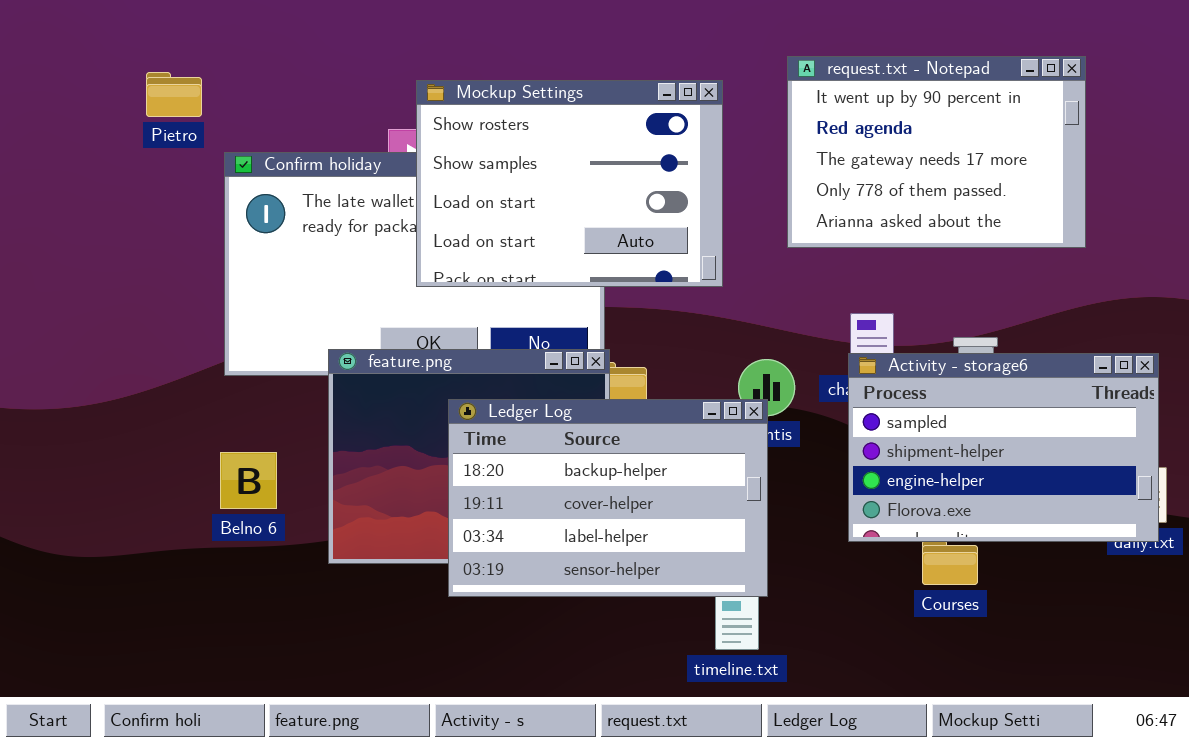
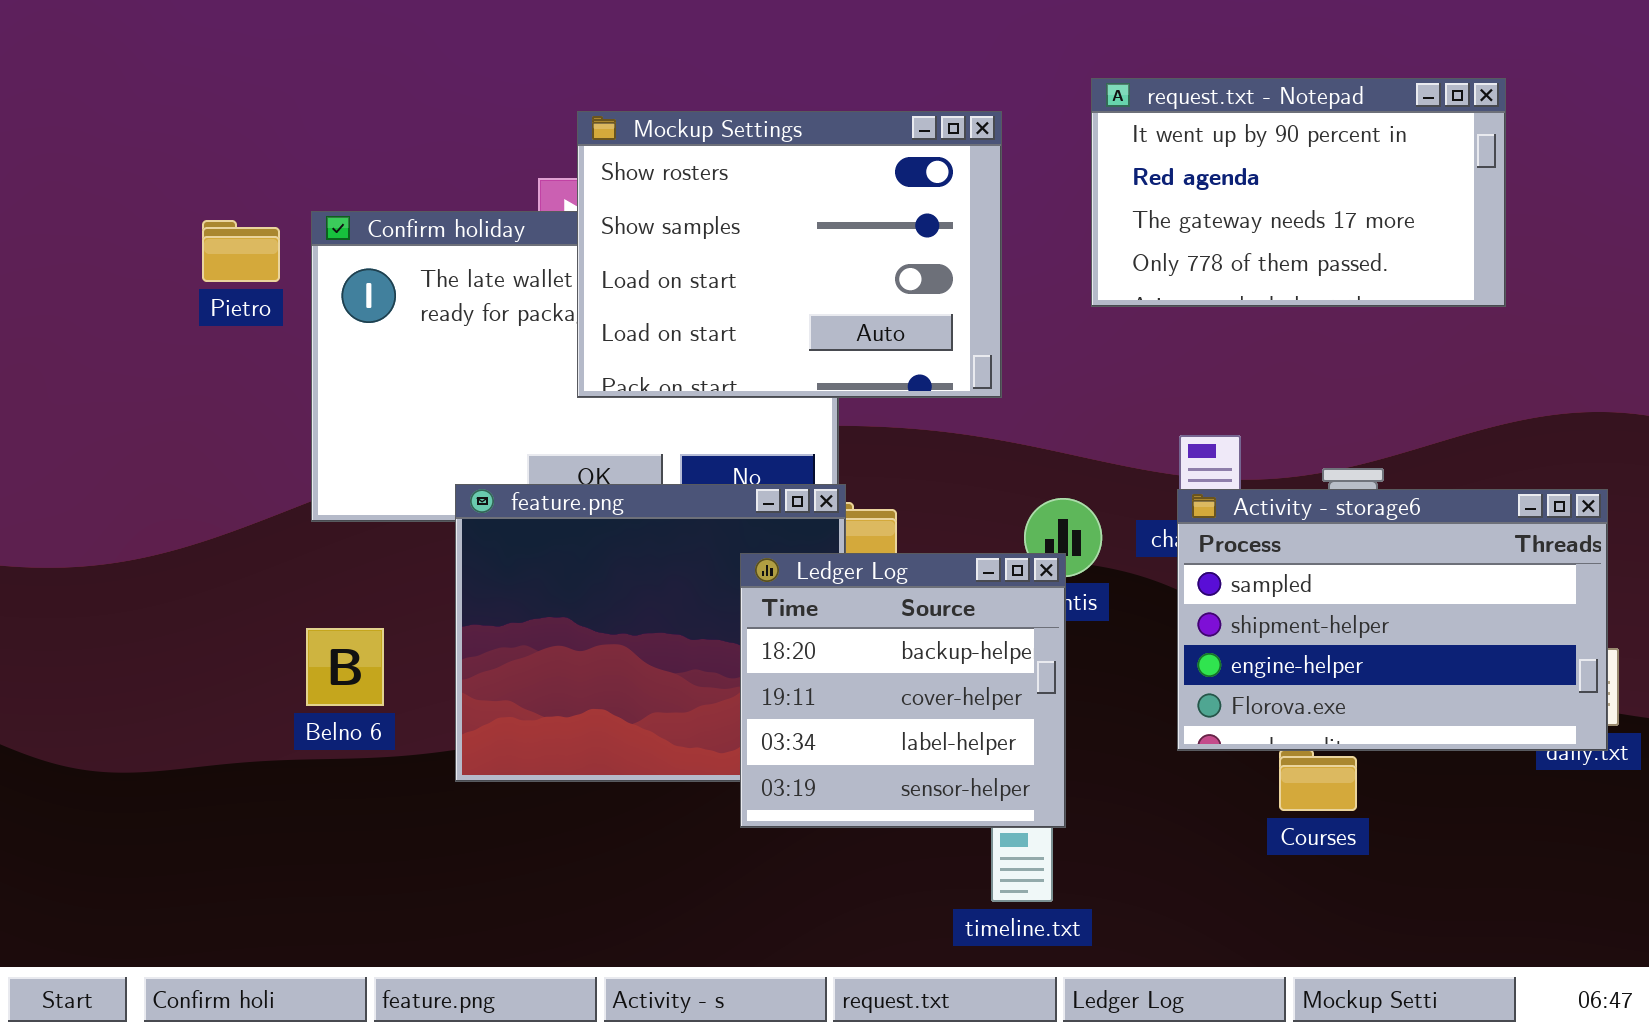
request.txt - Notepad: [787,56,1086,248] -> [1091,78,1506,307], resized
Pietro: [146,72,202,117] -> [202,220,280,282], moved
Ledger Log: [448,399,768,597] -> [740,553,1066,828], resized

